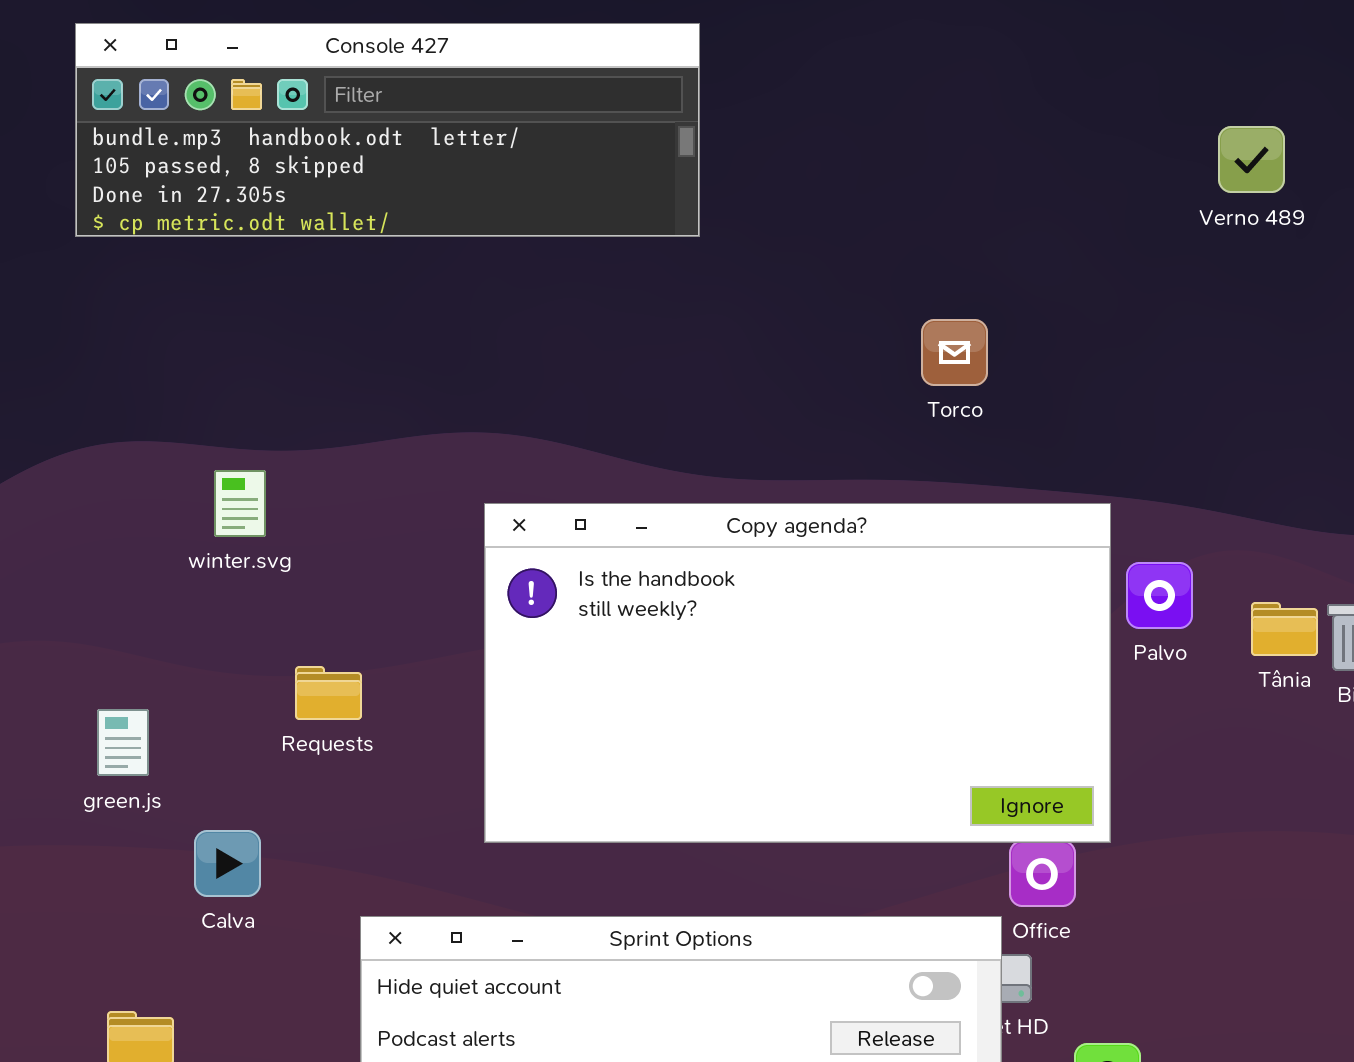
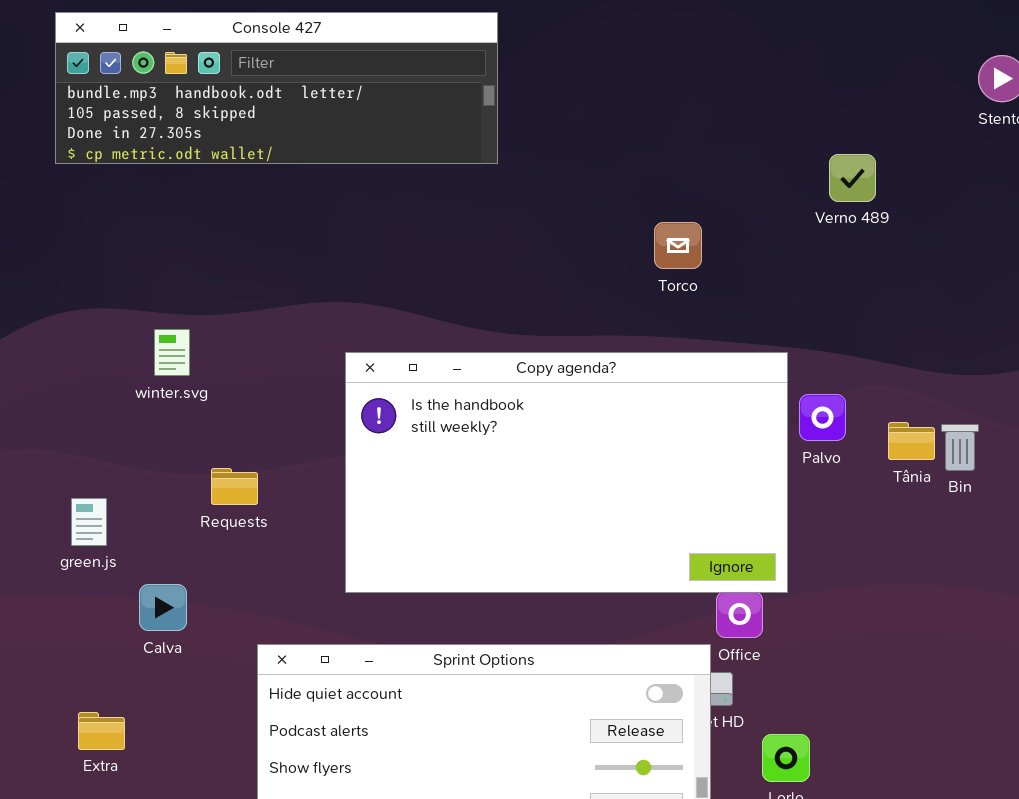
Verno 489: [1218,126,1285,193] -> [829,154,876,202], moved

